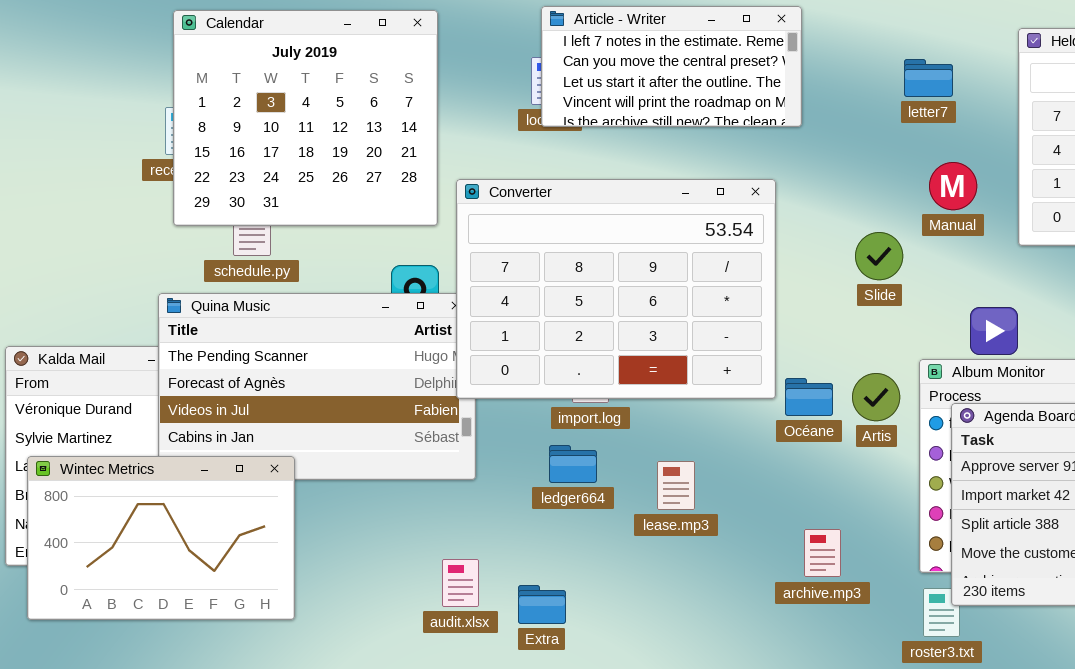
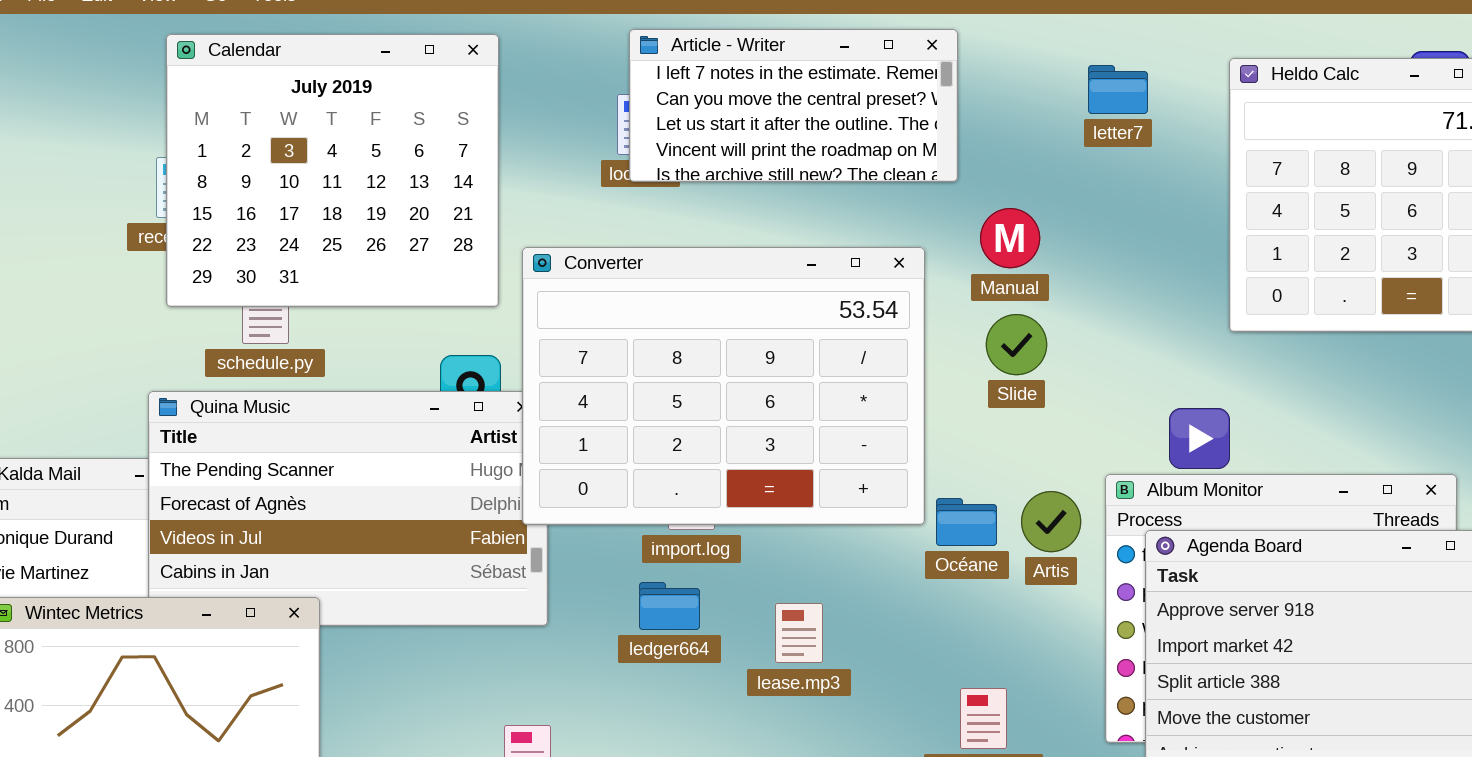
letter7: [904,59,953,97] -> [1088,65,1148,114], moved
Manual: [929,162,977,210] -> [980,208,1040,268], moved
Slide: [855,232,903,280] -> [986,314,1047,375], moved

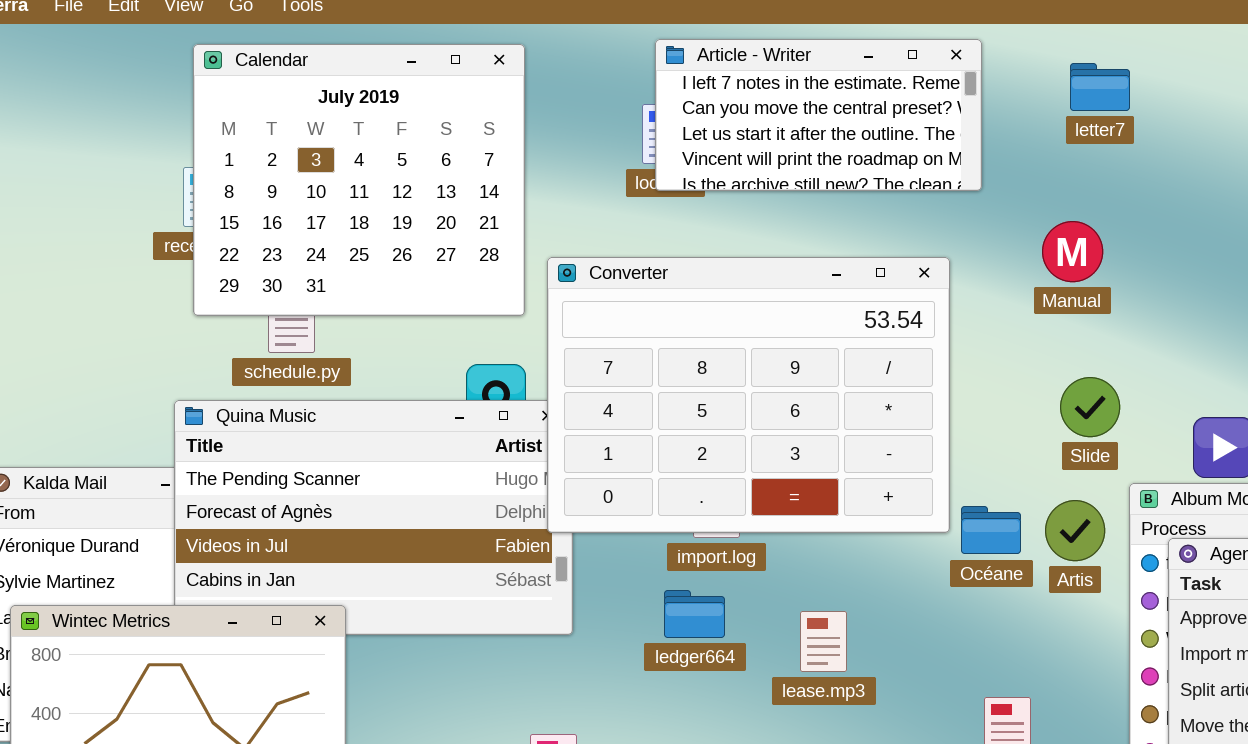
letter7: [1088,65,1148,114] -> [1070,63,1130,111], moved
Manual: [980,208,1040,268] -> [1042,221,1103,282], moved
Slide: [986,314,1047,375] -> [1060,377,1120,437], moved

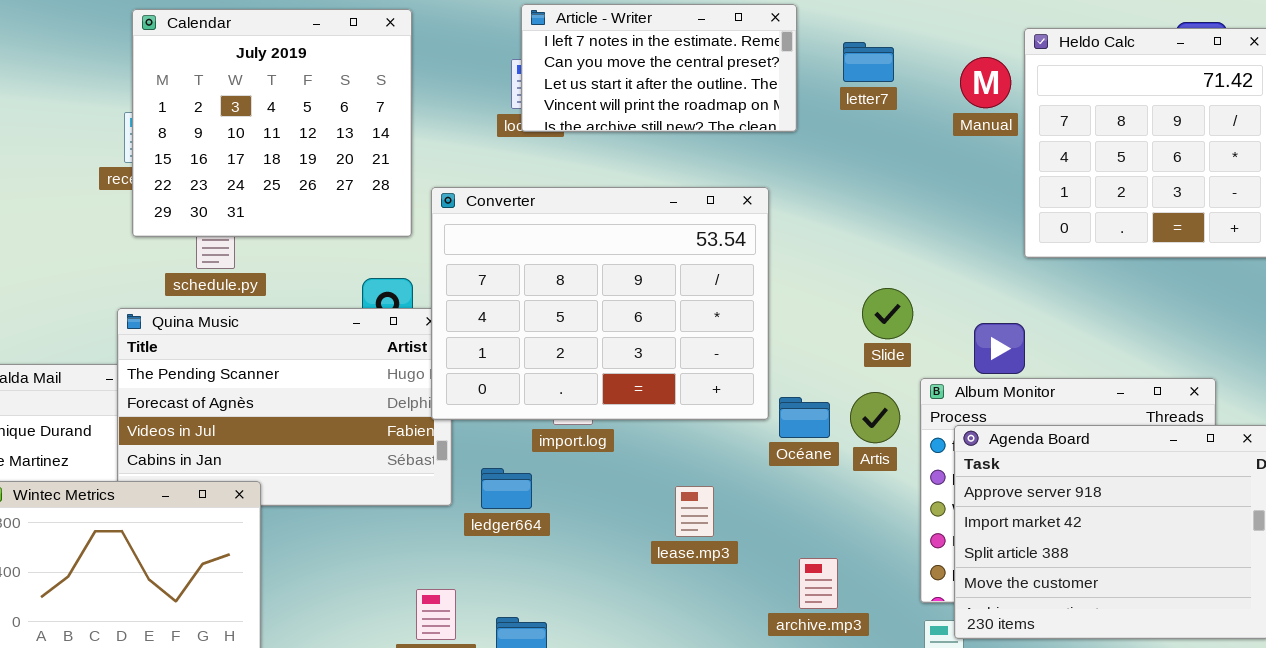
letter7: [1070,63,1130,111] -> [843,42,894,82], moved
Manual: [1042,221,1103,282] -> [960,57,1011,108], moved
ledger664: [664,590,725,638] -> [481,468,532,509], moved
lease.mp3: [800,611,847,672] -> [675,486,714,537], moved

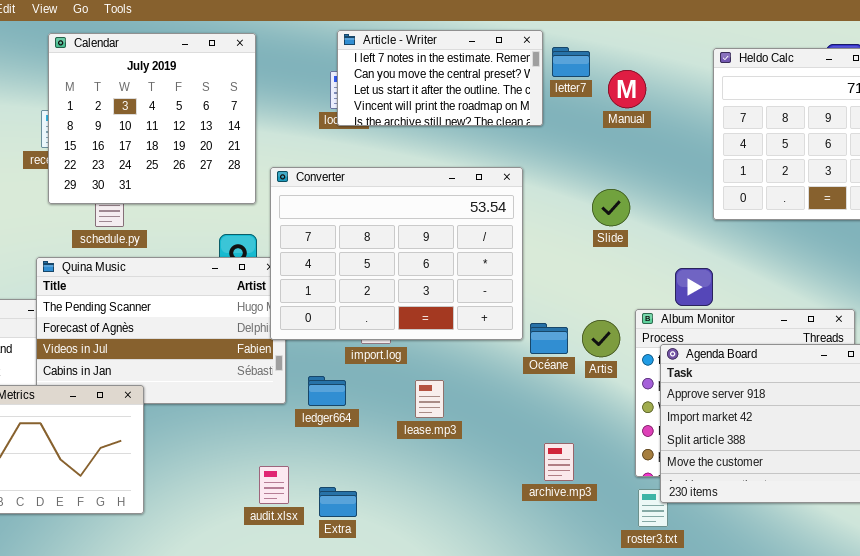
letter7: [843,42,894,82] -> [552,47,590,77], moved
Manual: [960,57,1011,108] -> [608,70,646,108], moved
Slide: [862,288,913,339] -> [592,189,630,226], moved
lease.mp3: [675,486,714,537] -> [415,380,444,418], moved

